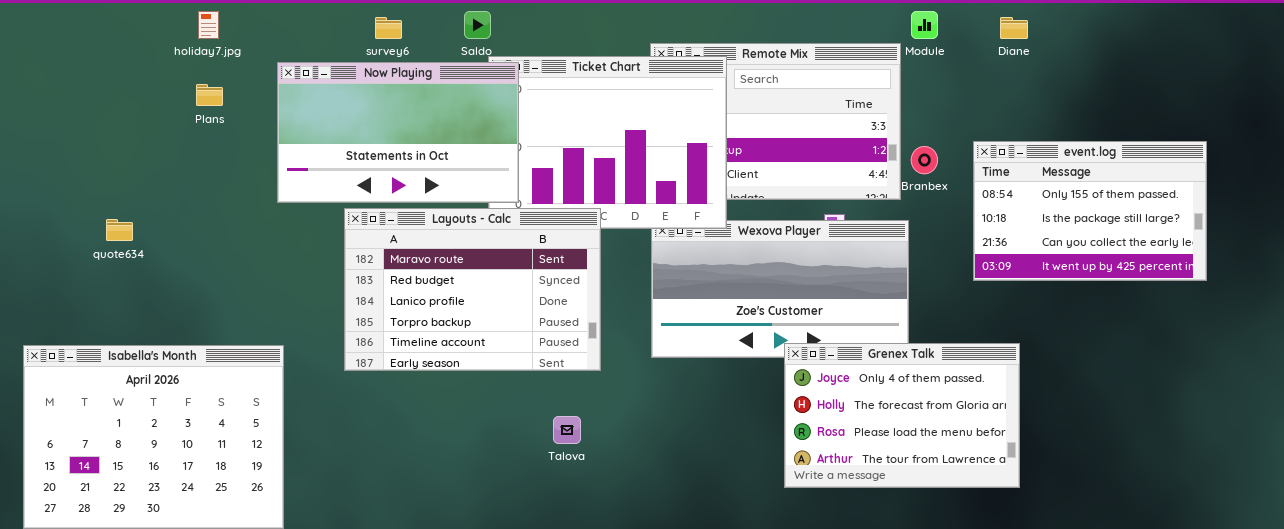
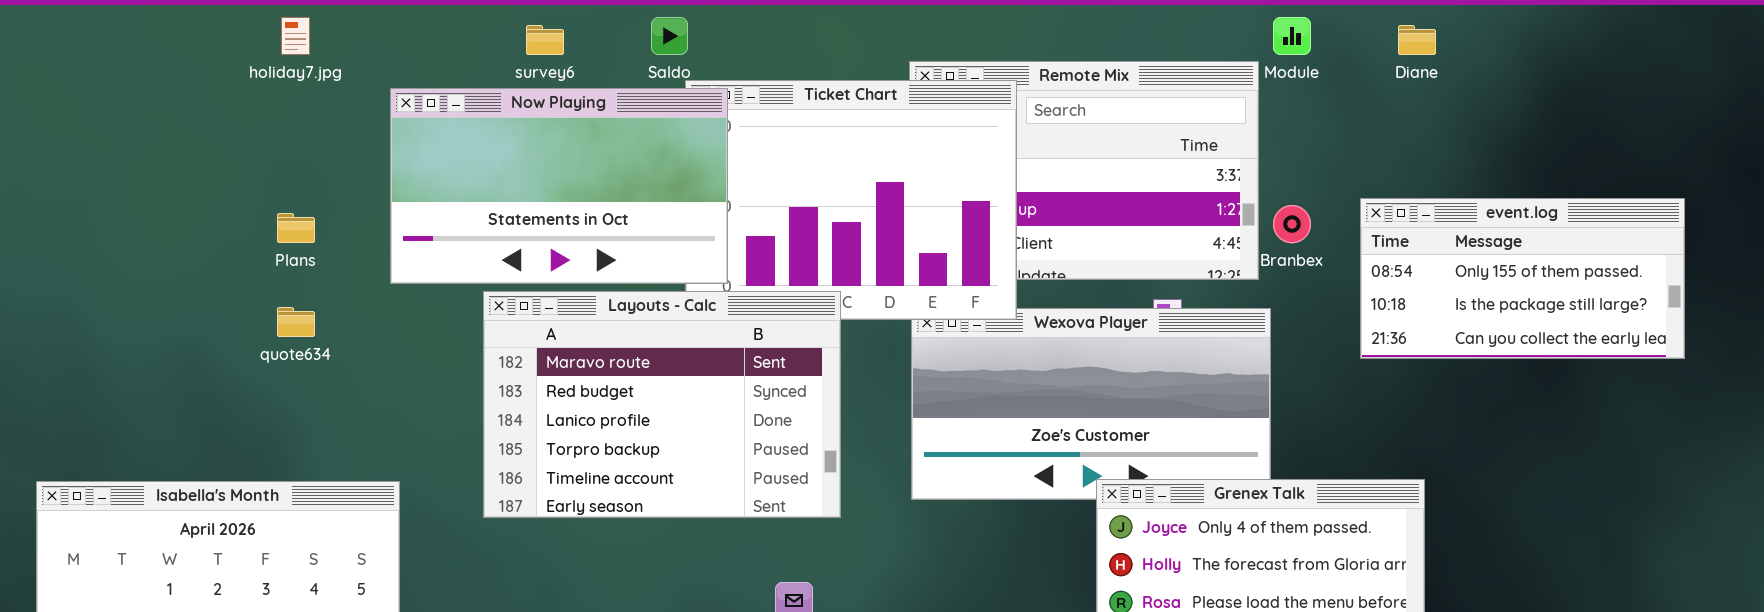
Plans: [196,84,223,106] -> [277,213,315,243], moved
event.log: [973,141,1207,281] -> [1360,198,1685,359], resized
quote634: [106,219,133,241] -> [277,307,315,337], moved

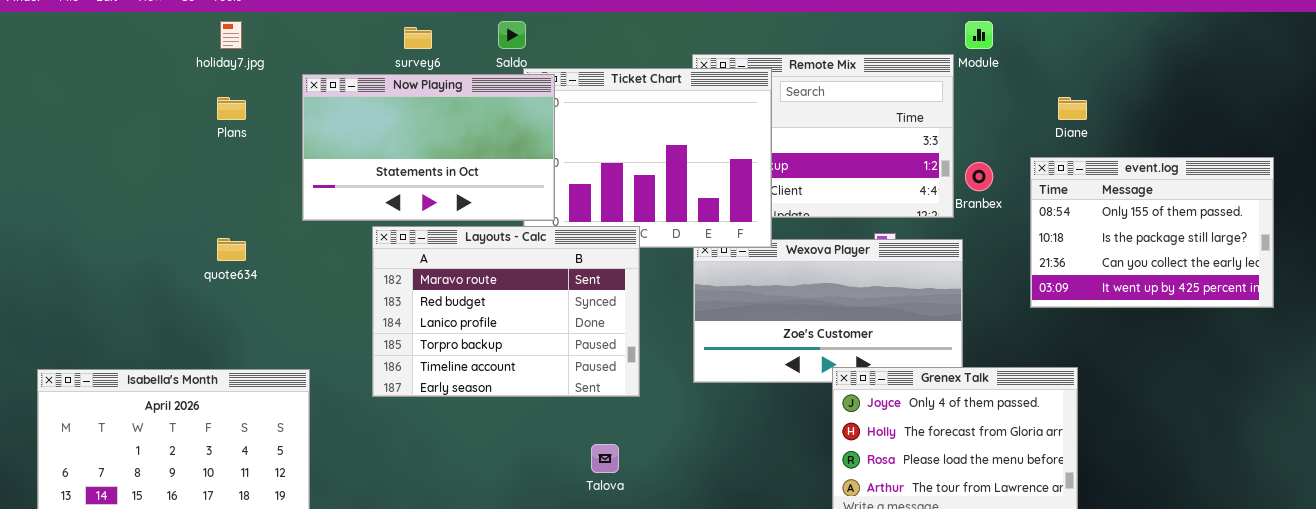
Diane: [1398,25,1436,55] -> [1058,97,1087,120], moved
event.log: [1360,198,1685,359] -> [1030,157,1274,308], resized
Plans: [277,213,315,243] -> [217,97,246,120], moved

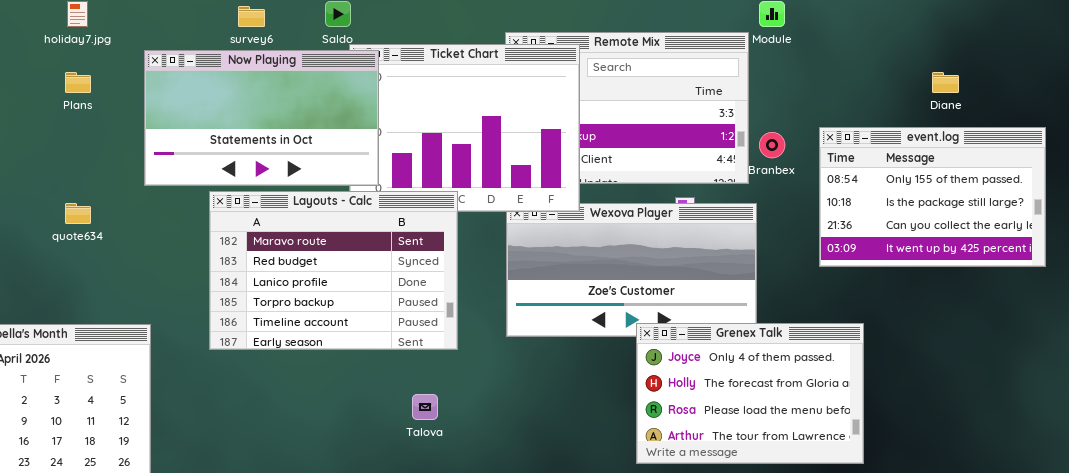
Diane: [1058,97,1087,120] -> [932,72,959,93], moved

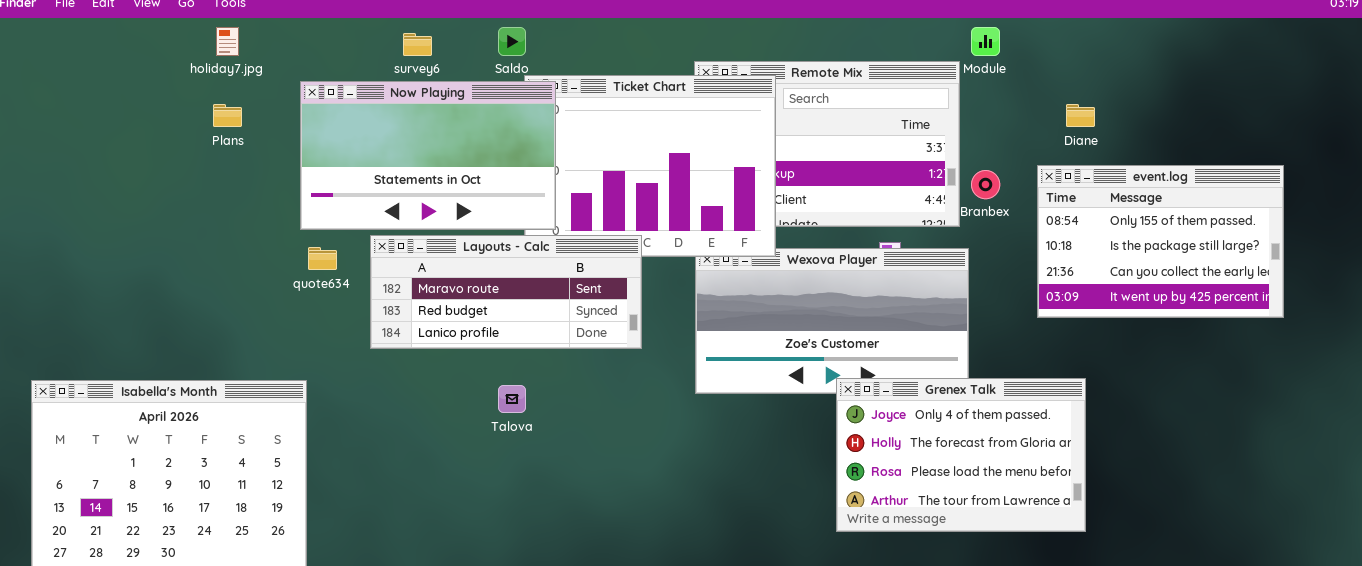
Diane: [932,72,959,93] -> [1066,104,1095,127], moved
Layouts - Calc: [209,191,458,350] -> [370,235,642,349], resized
quote634: [65,203,91,224] -> [308,247,337,270], moved
Talova: [412,394,438,420] -> [498,385,526,413], moved

